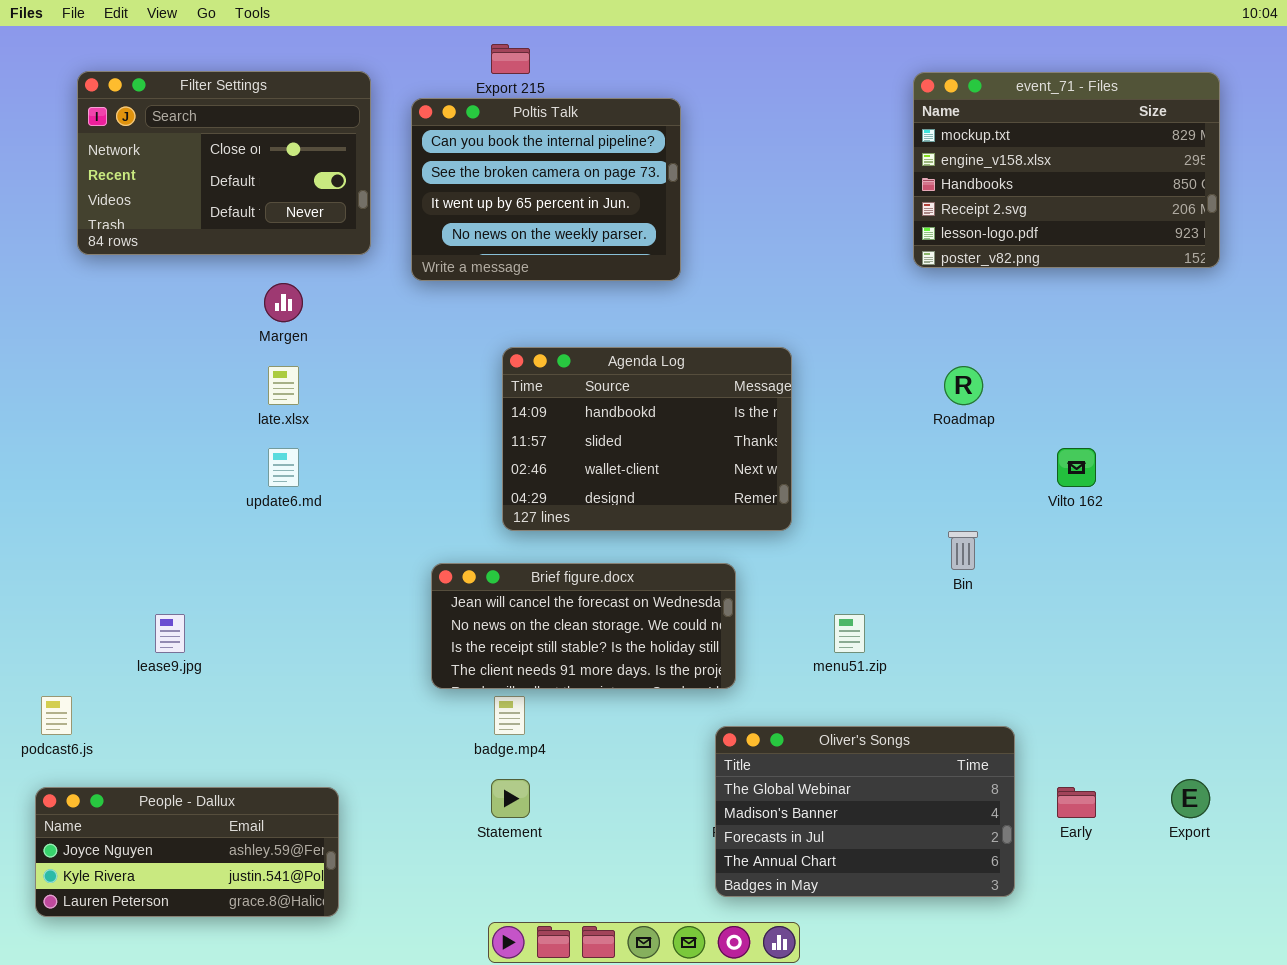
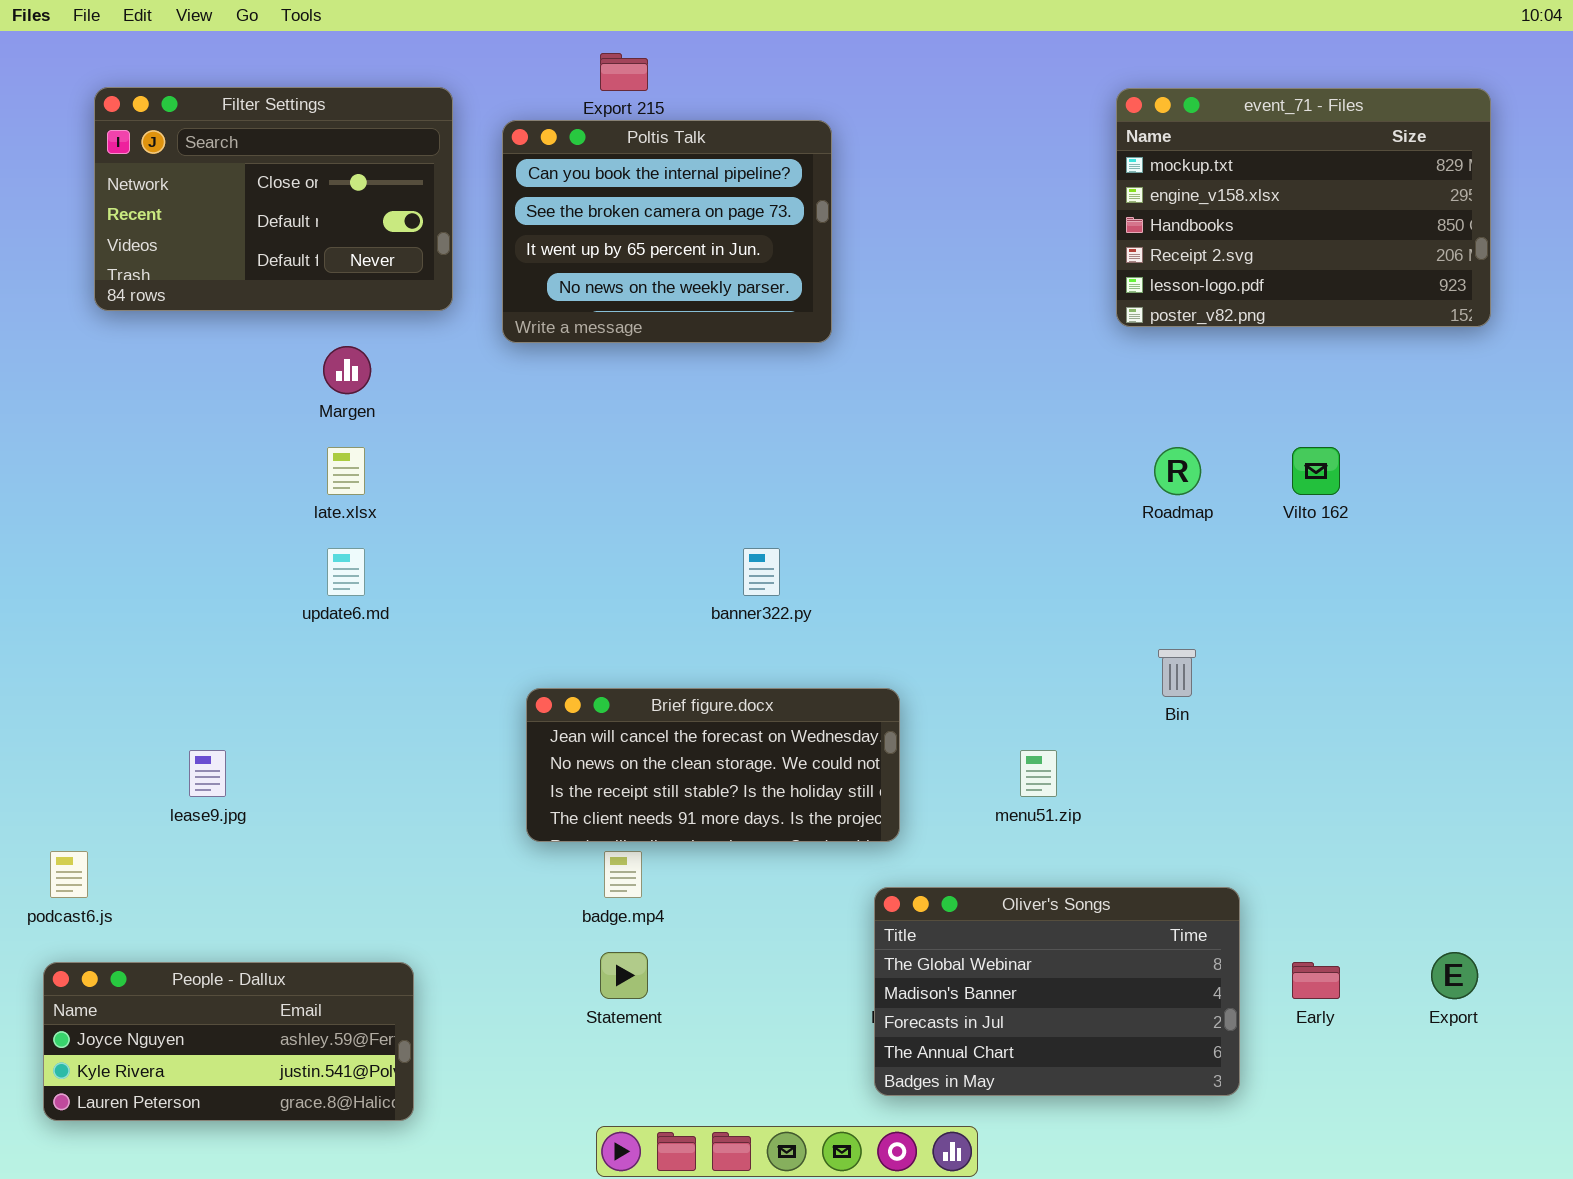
Agenda Log: [502,347,792,531] -> none, closed
Vilto 162: [1057,448,1096,487] -> [1292,447,1340,495], moved

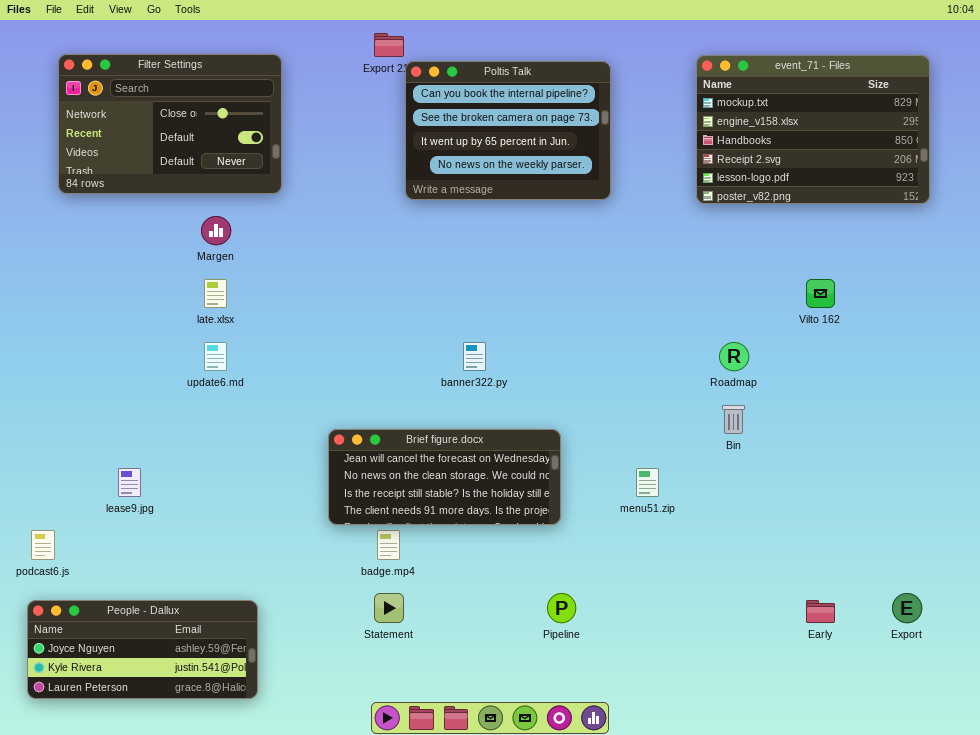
Poltis Talk: [502,120,832,343] -> [405,61,611,200], moved
Roadmap: [1154,447,1201,495] -> [719,342,749,371], moved
Oliver's Songs: [874,887,1240,1096] -> none, closed

